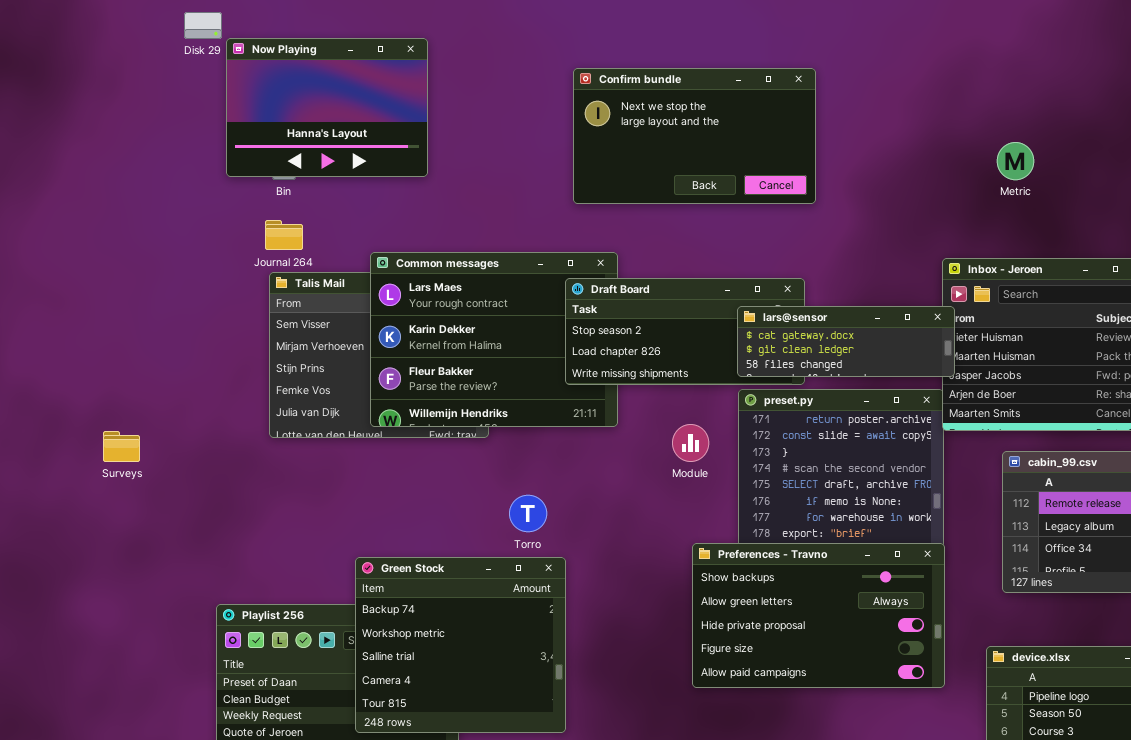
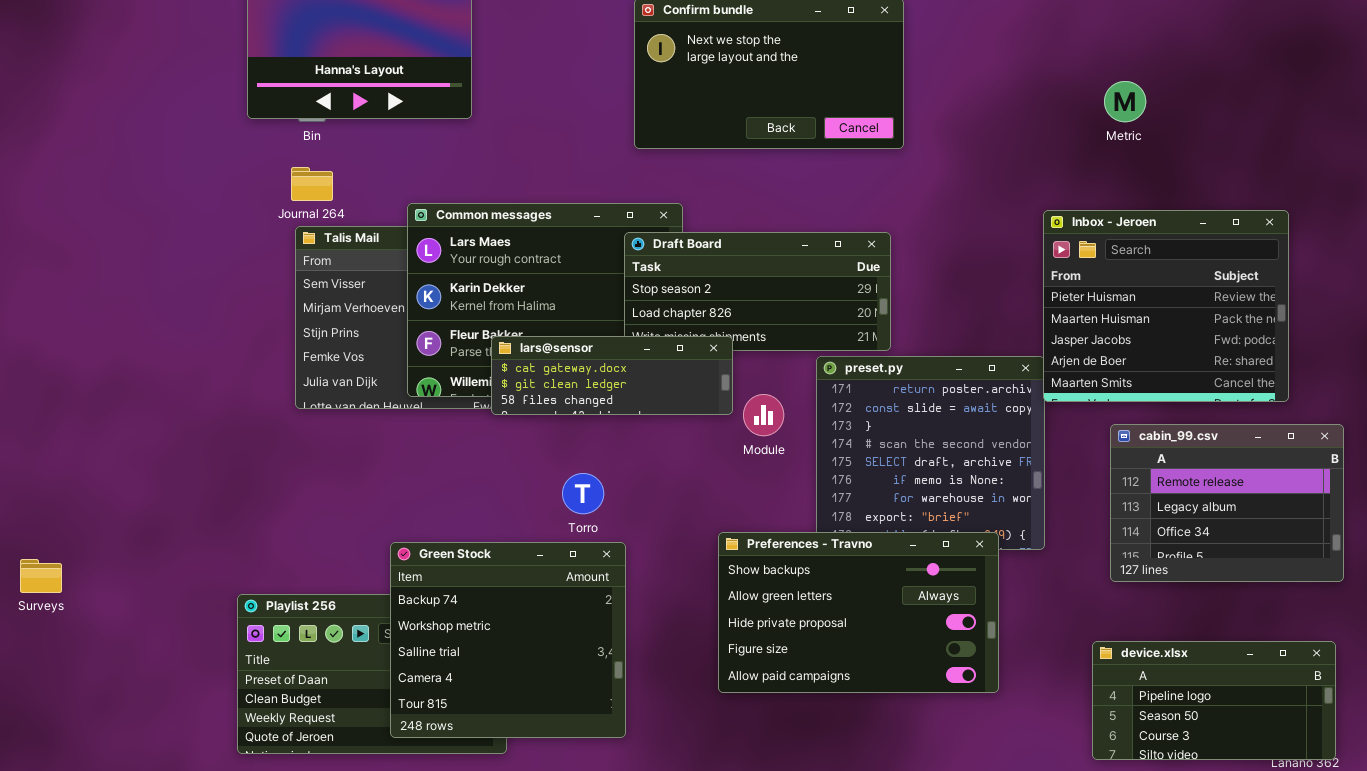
lars@sensor: [737,306,955,377] -> [491,336,733,415], moved
Surveys: [103,431,140,462] -> [20,559,62,593], moved
Preferences - Travno: [692,543,945,688] -> [718,532,999,693], moved

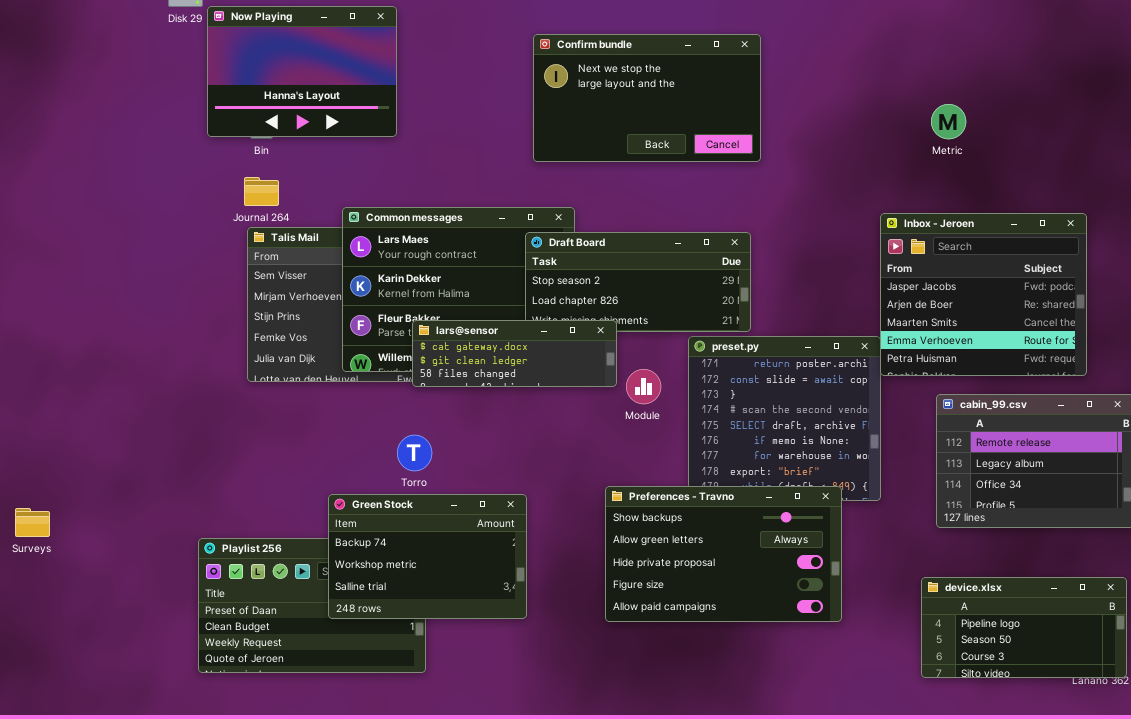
Inbox - Jeroen: [1043,210,1289,402] -> [880,213,1087,376], scrolled down 2 rows
Torro: [562,473,604,514] -> [397,435,432,471], moved
Green Stock: [390,542,626,738] -> [328,494,527,619], resized

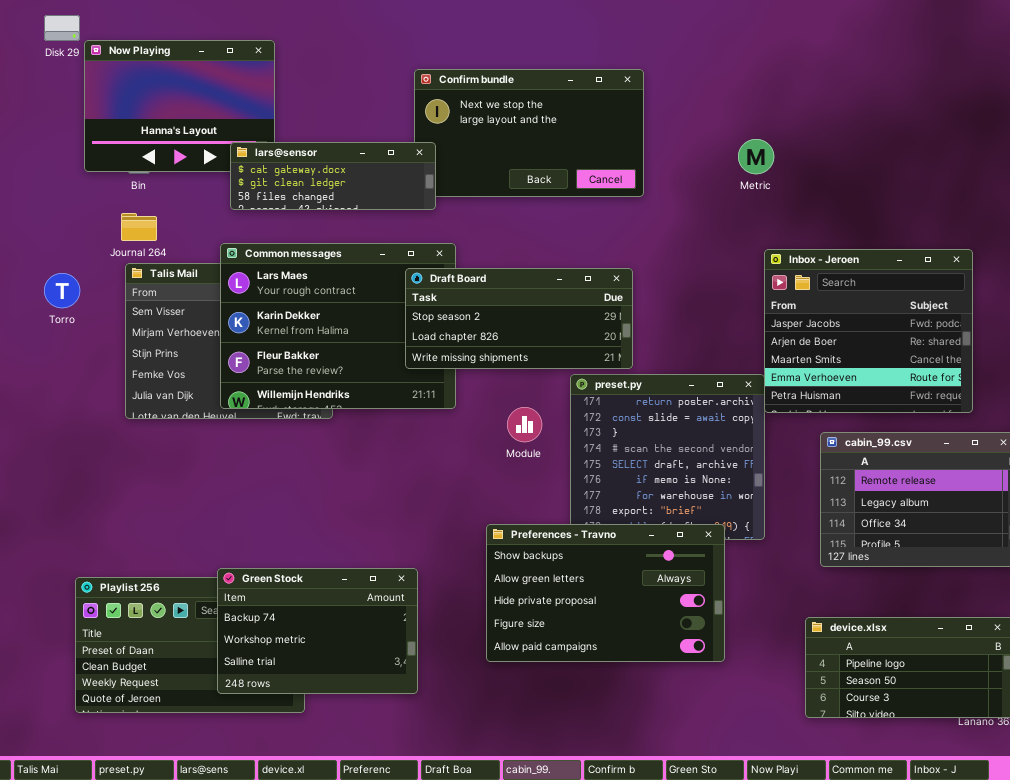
Metric: [931,104,966,139] -> [738,139,774,174], moved
lars@sensor: [412,320,617,387] -> [230,142,436,210], moved
Torro: [397,435,432,471] -> [44,273,80,308], moved
Green Stock: [328,494,527,619] -> [217,568,418,694], moved

